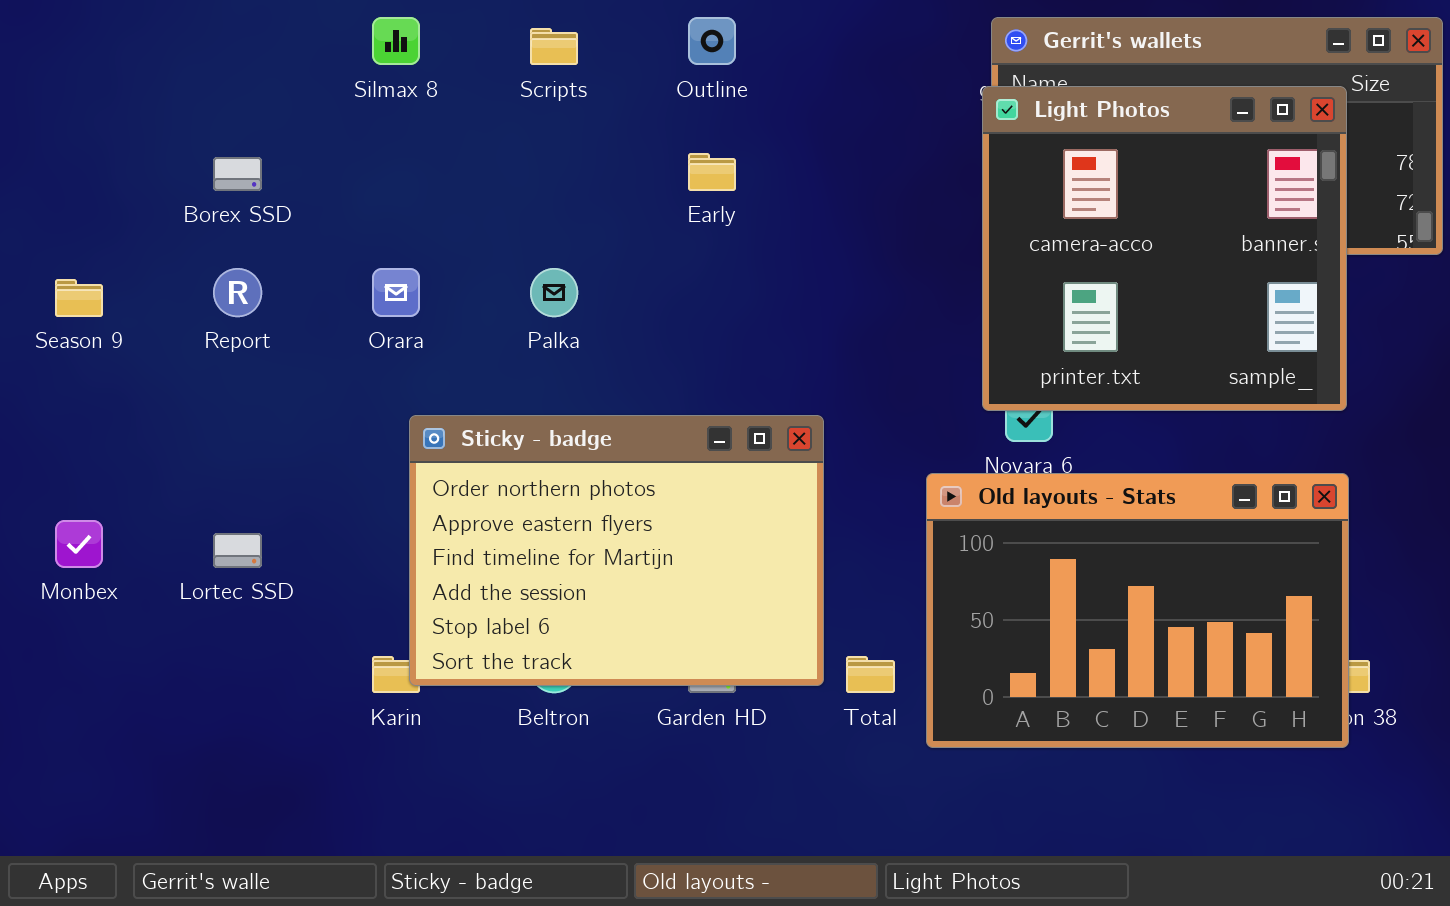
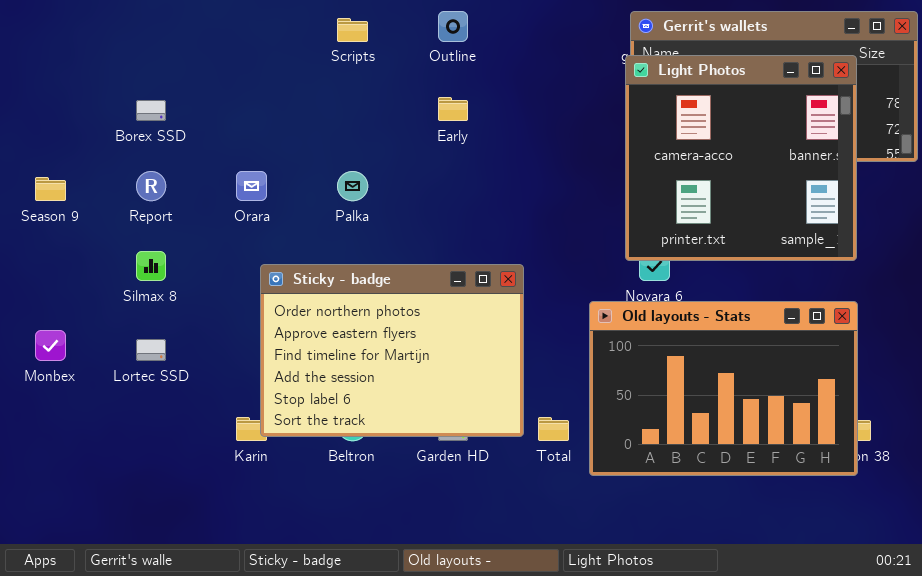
Silmax 8: [372,17,420,65] -> [136,251,166,281], moved

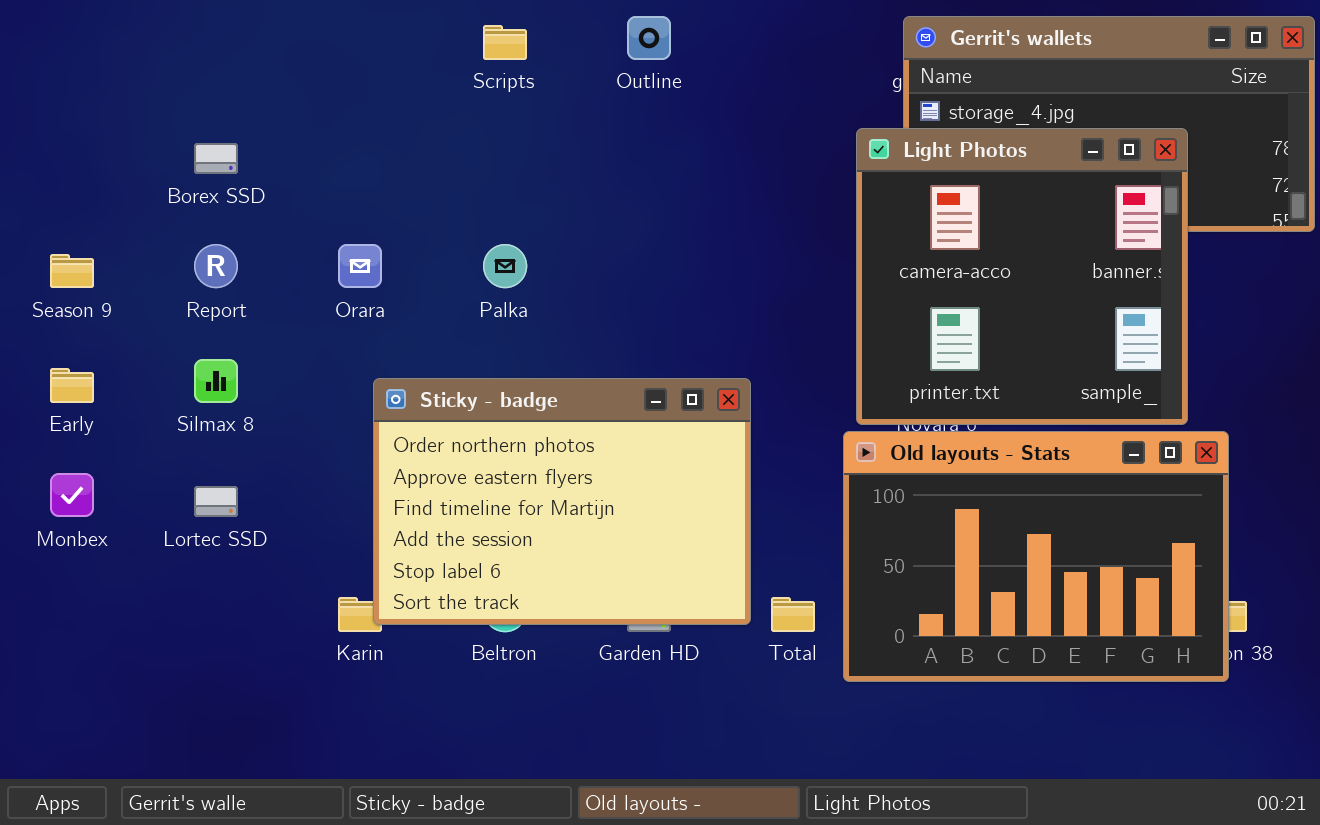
Light Photos: [625,55,857,261] -> [856,128,1188,425], moved
Early: [438,97,468,121] -> [50,368,94,403], moved

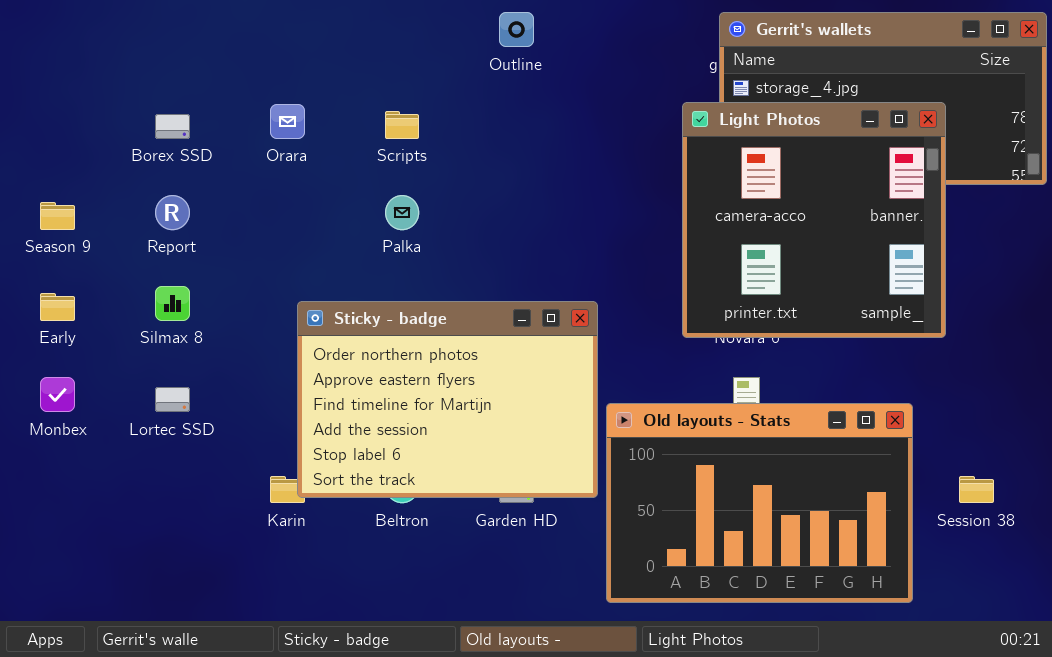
Scripts: [483,25,527,60] -> [385,111,419,139], moved
Orara: [338,244,382,288] -> [270,104,305,139], moved
Old layouts - Stats: [843,431,1229,682] -> [606,403,913,603], moved

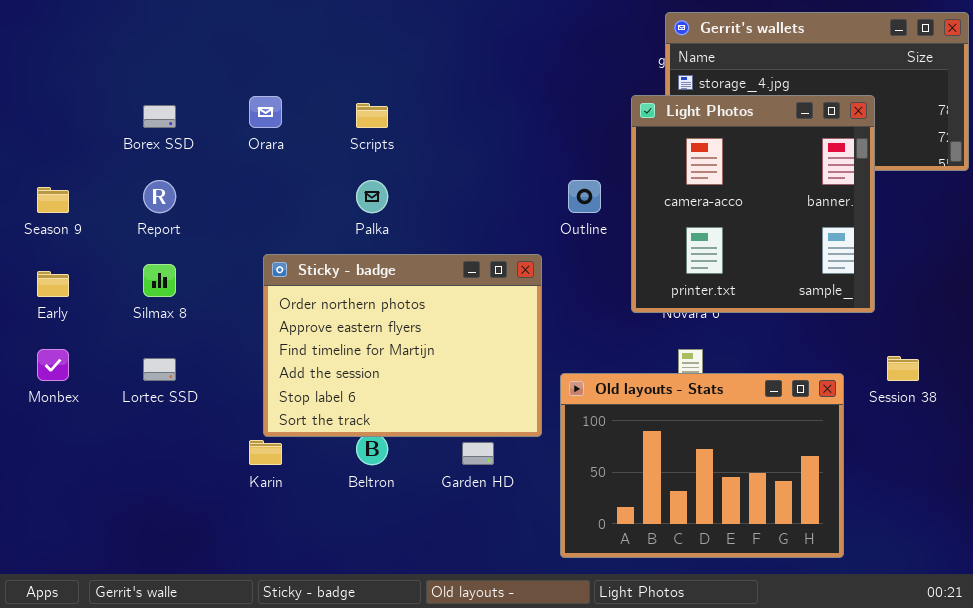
Outline: [499,12,534,47] -> [568,180,601,213], moved
Sticky - badge: [297,301,598,498] -> [263,254,542,437], moved
Session 38: [959,476,994,503] -> [887,356,919,381], moved

